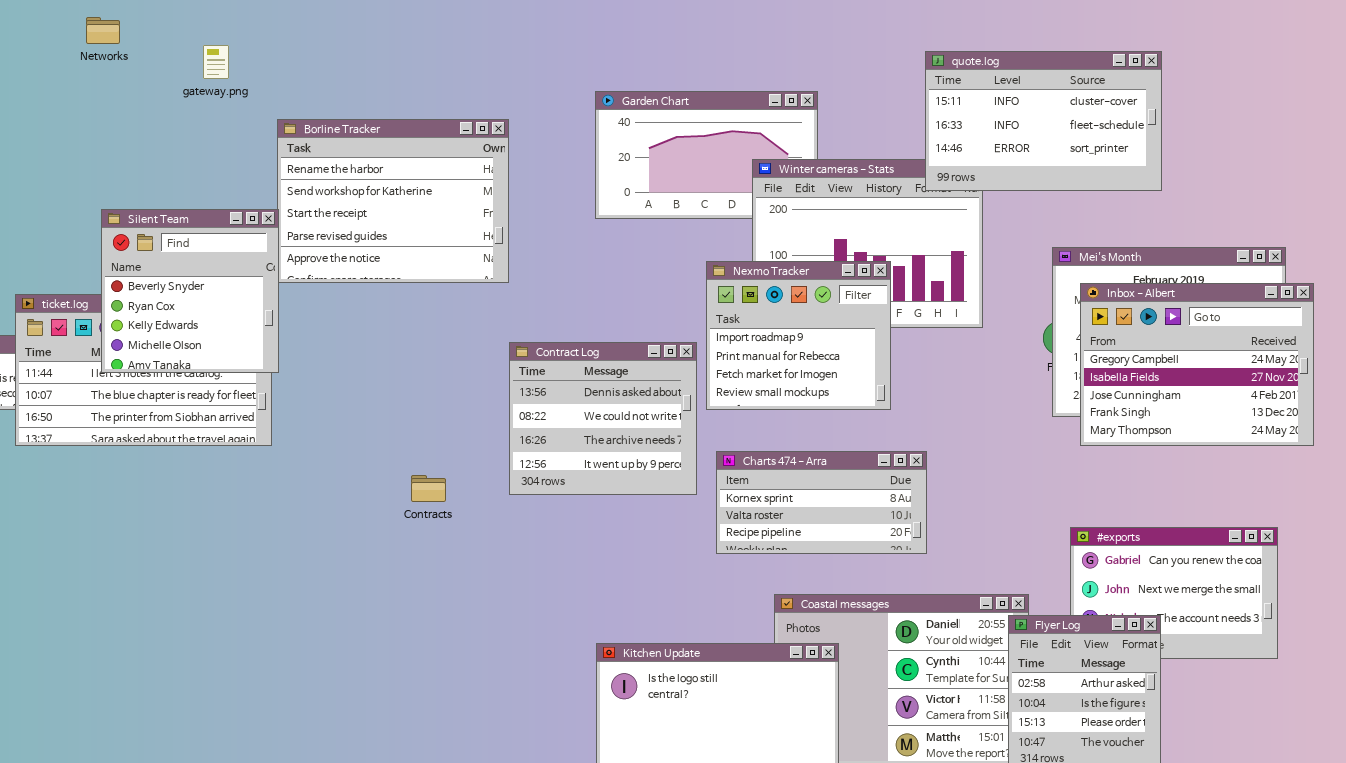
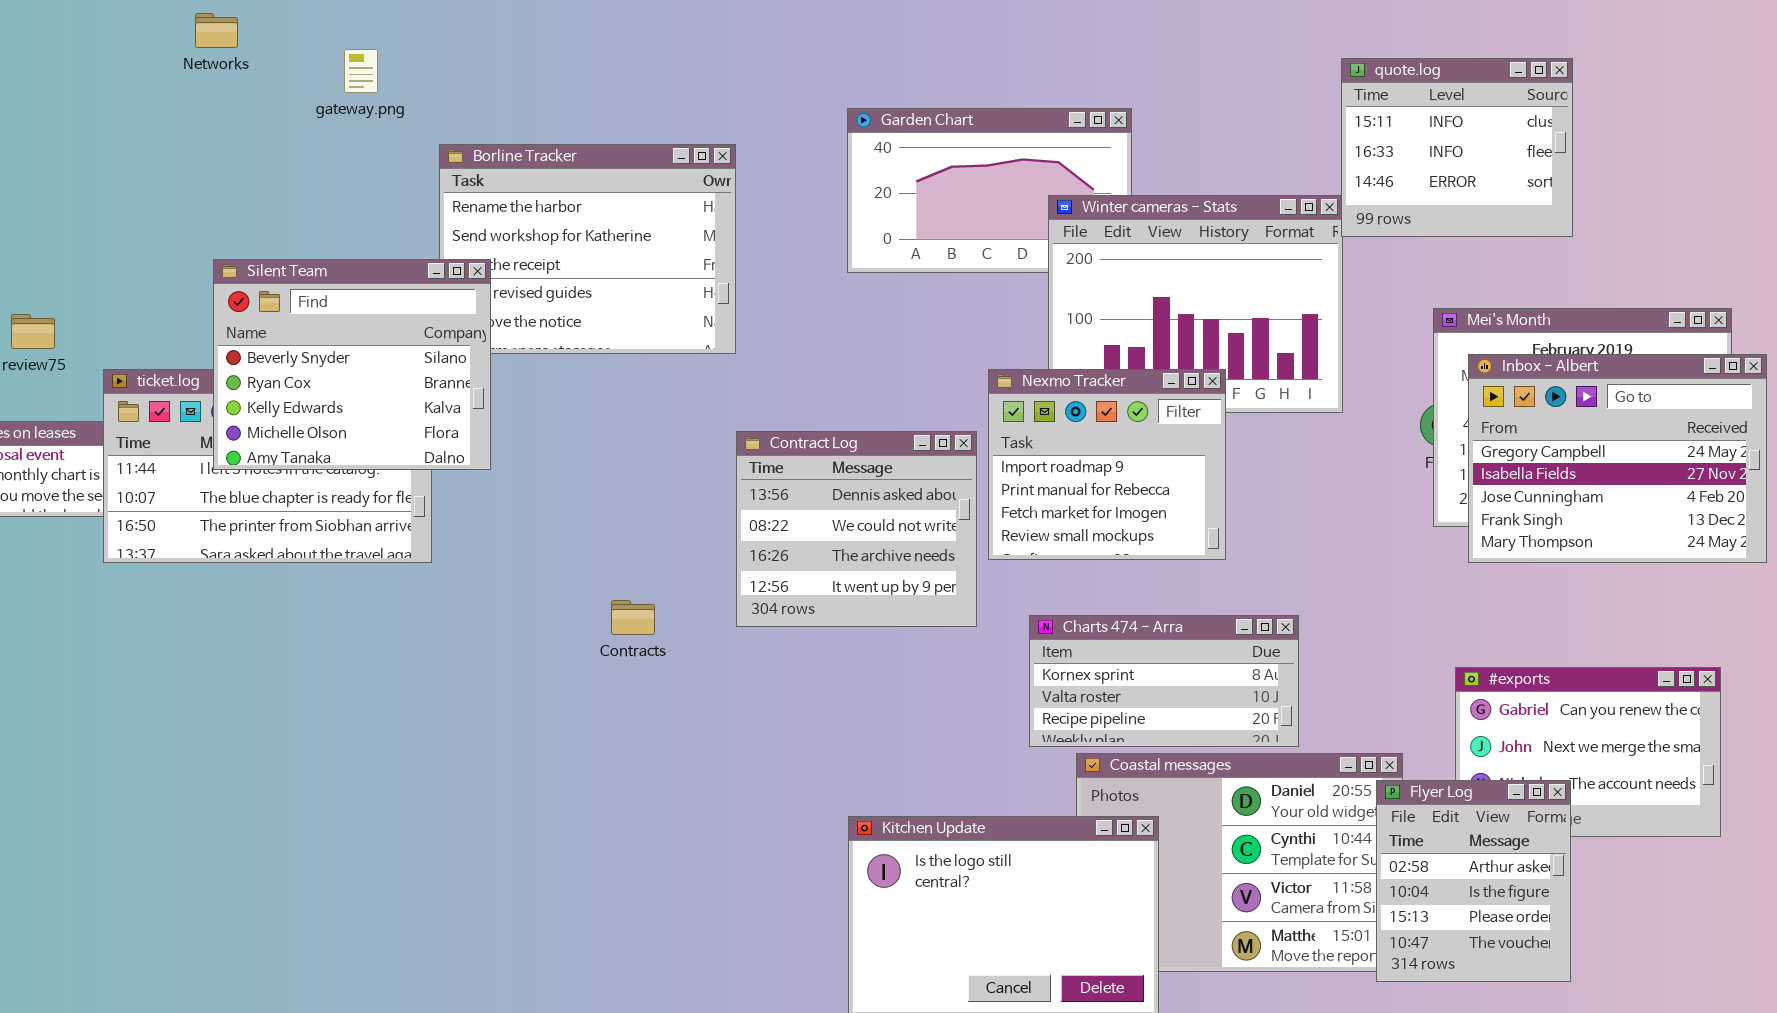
quote.log: [925,51,1162,191] -> [1341,58,1573,237], resized
Silent Team: [101,209,279,373] -> [213,259,491,470], resized
Nexmo Tracker: [706,261,891,410] -> [988,369,1226,560], moved
Charts 474 - Arra: [716,451,927,554] -> [1029,615,1299,747], moved

